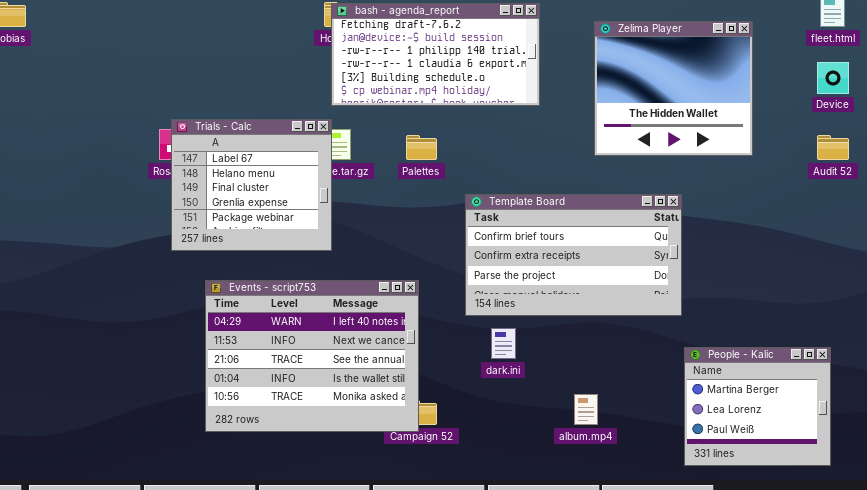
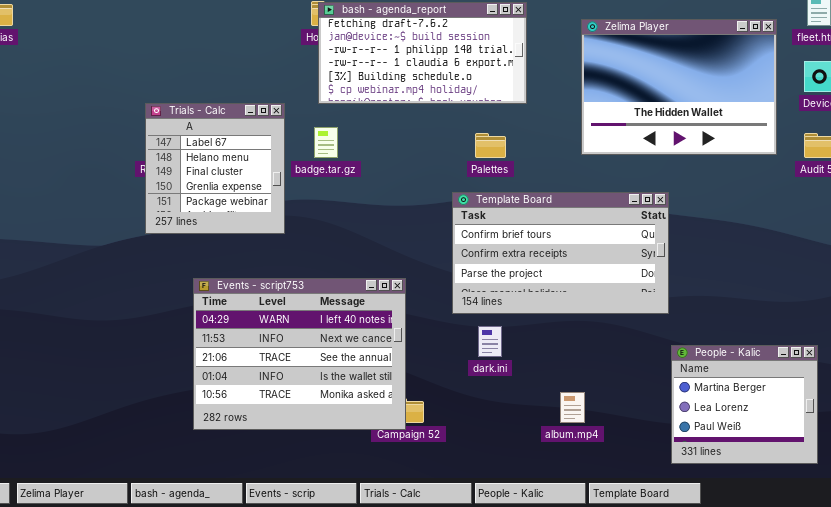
Zelima Player: [594,21,753,156] -> [581,19,777,155], resized
Trials - Calc: [171,119,332,251] -> [145,103,285,234], moved, resized
Palettes: [406,135,437,160] -> [475,133,506,158], moved

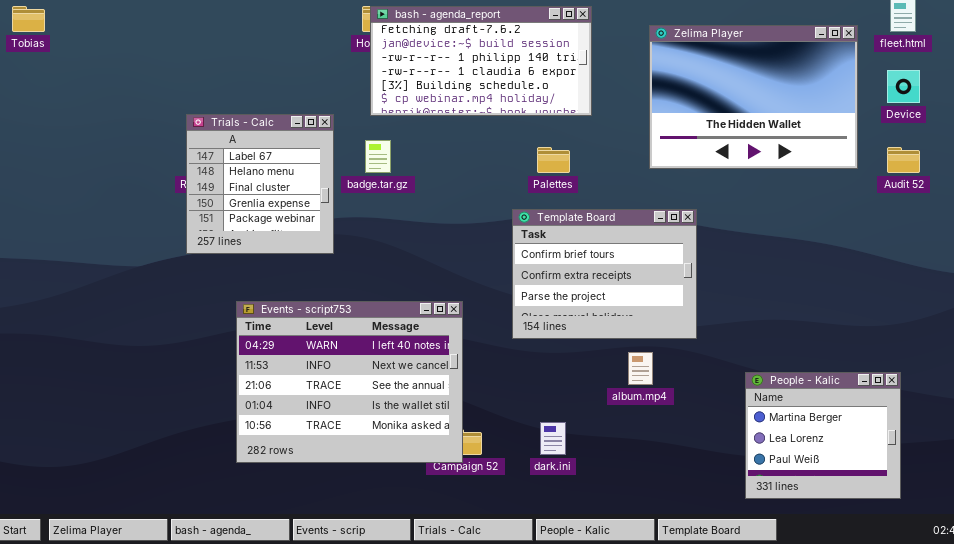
Template Board: [452,192,669,314] -> [512,209,697,339], resized
dark.ini: [478,326,502,357] -> [540,422,566,455], moved
album.mp4: [560,392,585,423] -> [628,352,653,385], moved

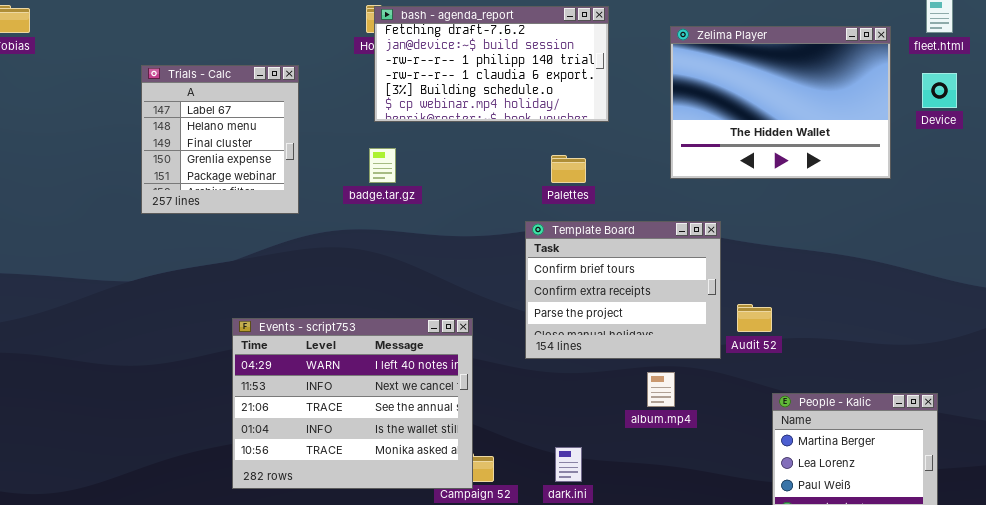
Trials - Calc: [186,114,334,254] -> [141,65,299,214], moved
Audit 52: [887,147,920,173] -> [737,304,772,332], moved

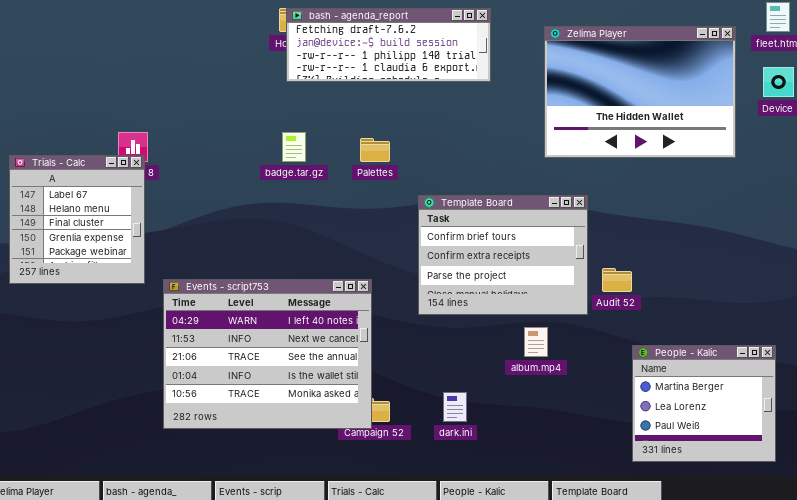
bash - agenda_report: [374,6,609,122] -> [286,8,491,82], resized
Trials - Calc: [141,65,299,214] -> [9,155,145,284], moved
Palettes: [551,155,586,183] -> [360,138,390,162], moved

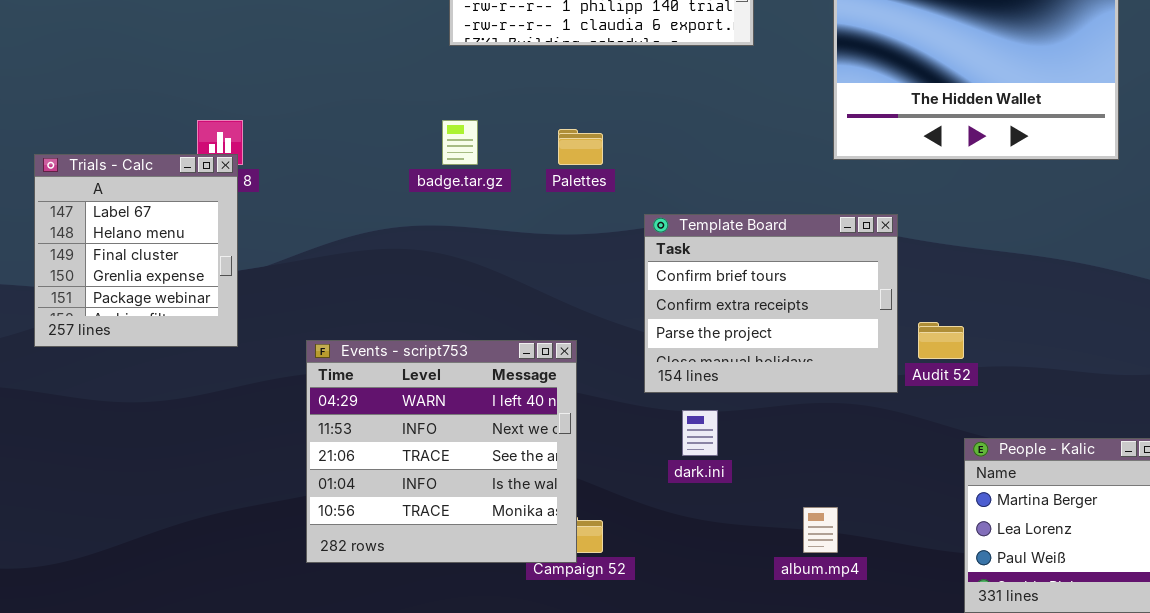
Events - script753: [163,279,372,429] -> [306,340,577,563], resized
album.mp4: [524,327,548,357] -> [803,507,838,553], moved
dark.ini: [443,392,467,422] -> [682,410,718,456], moved

